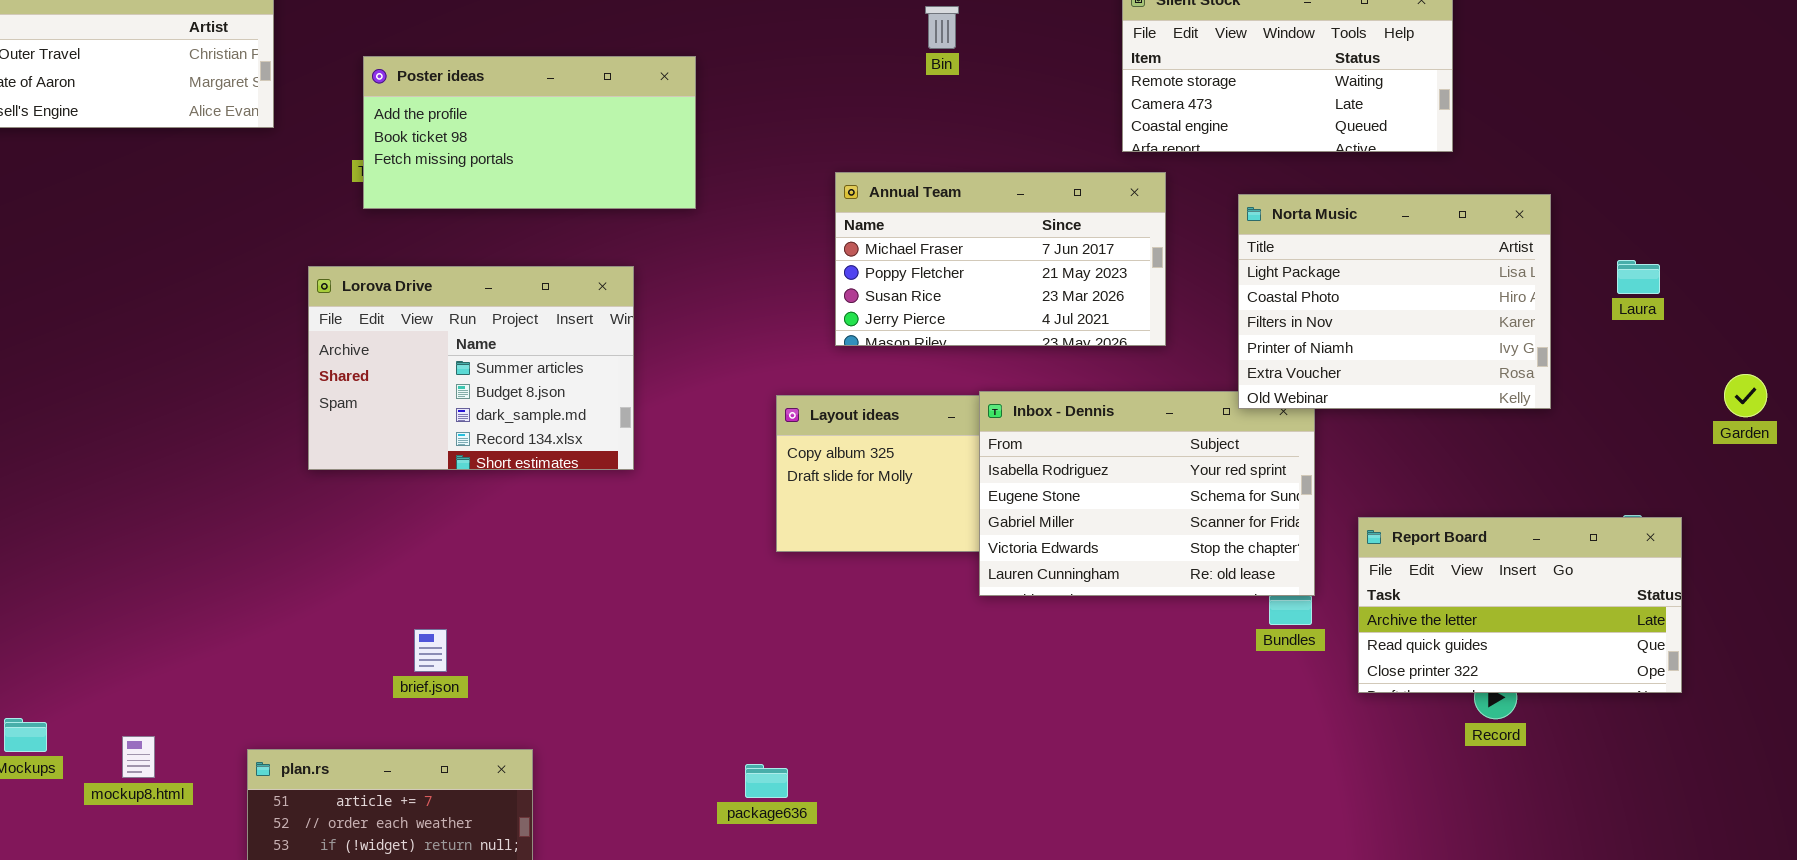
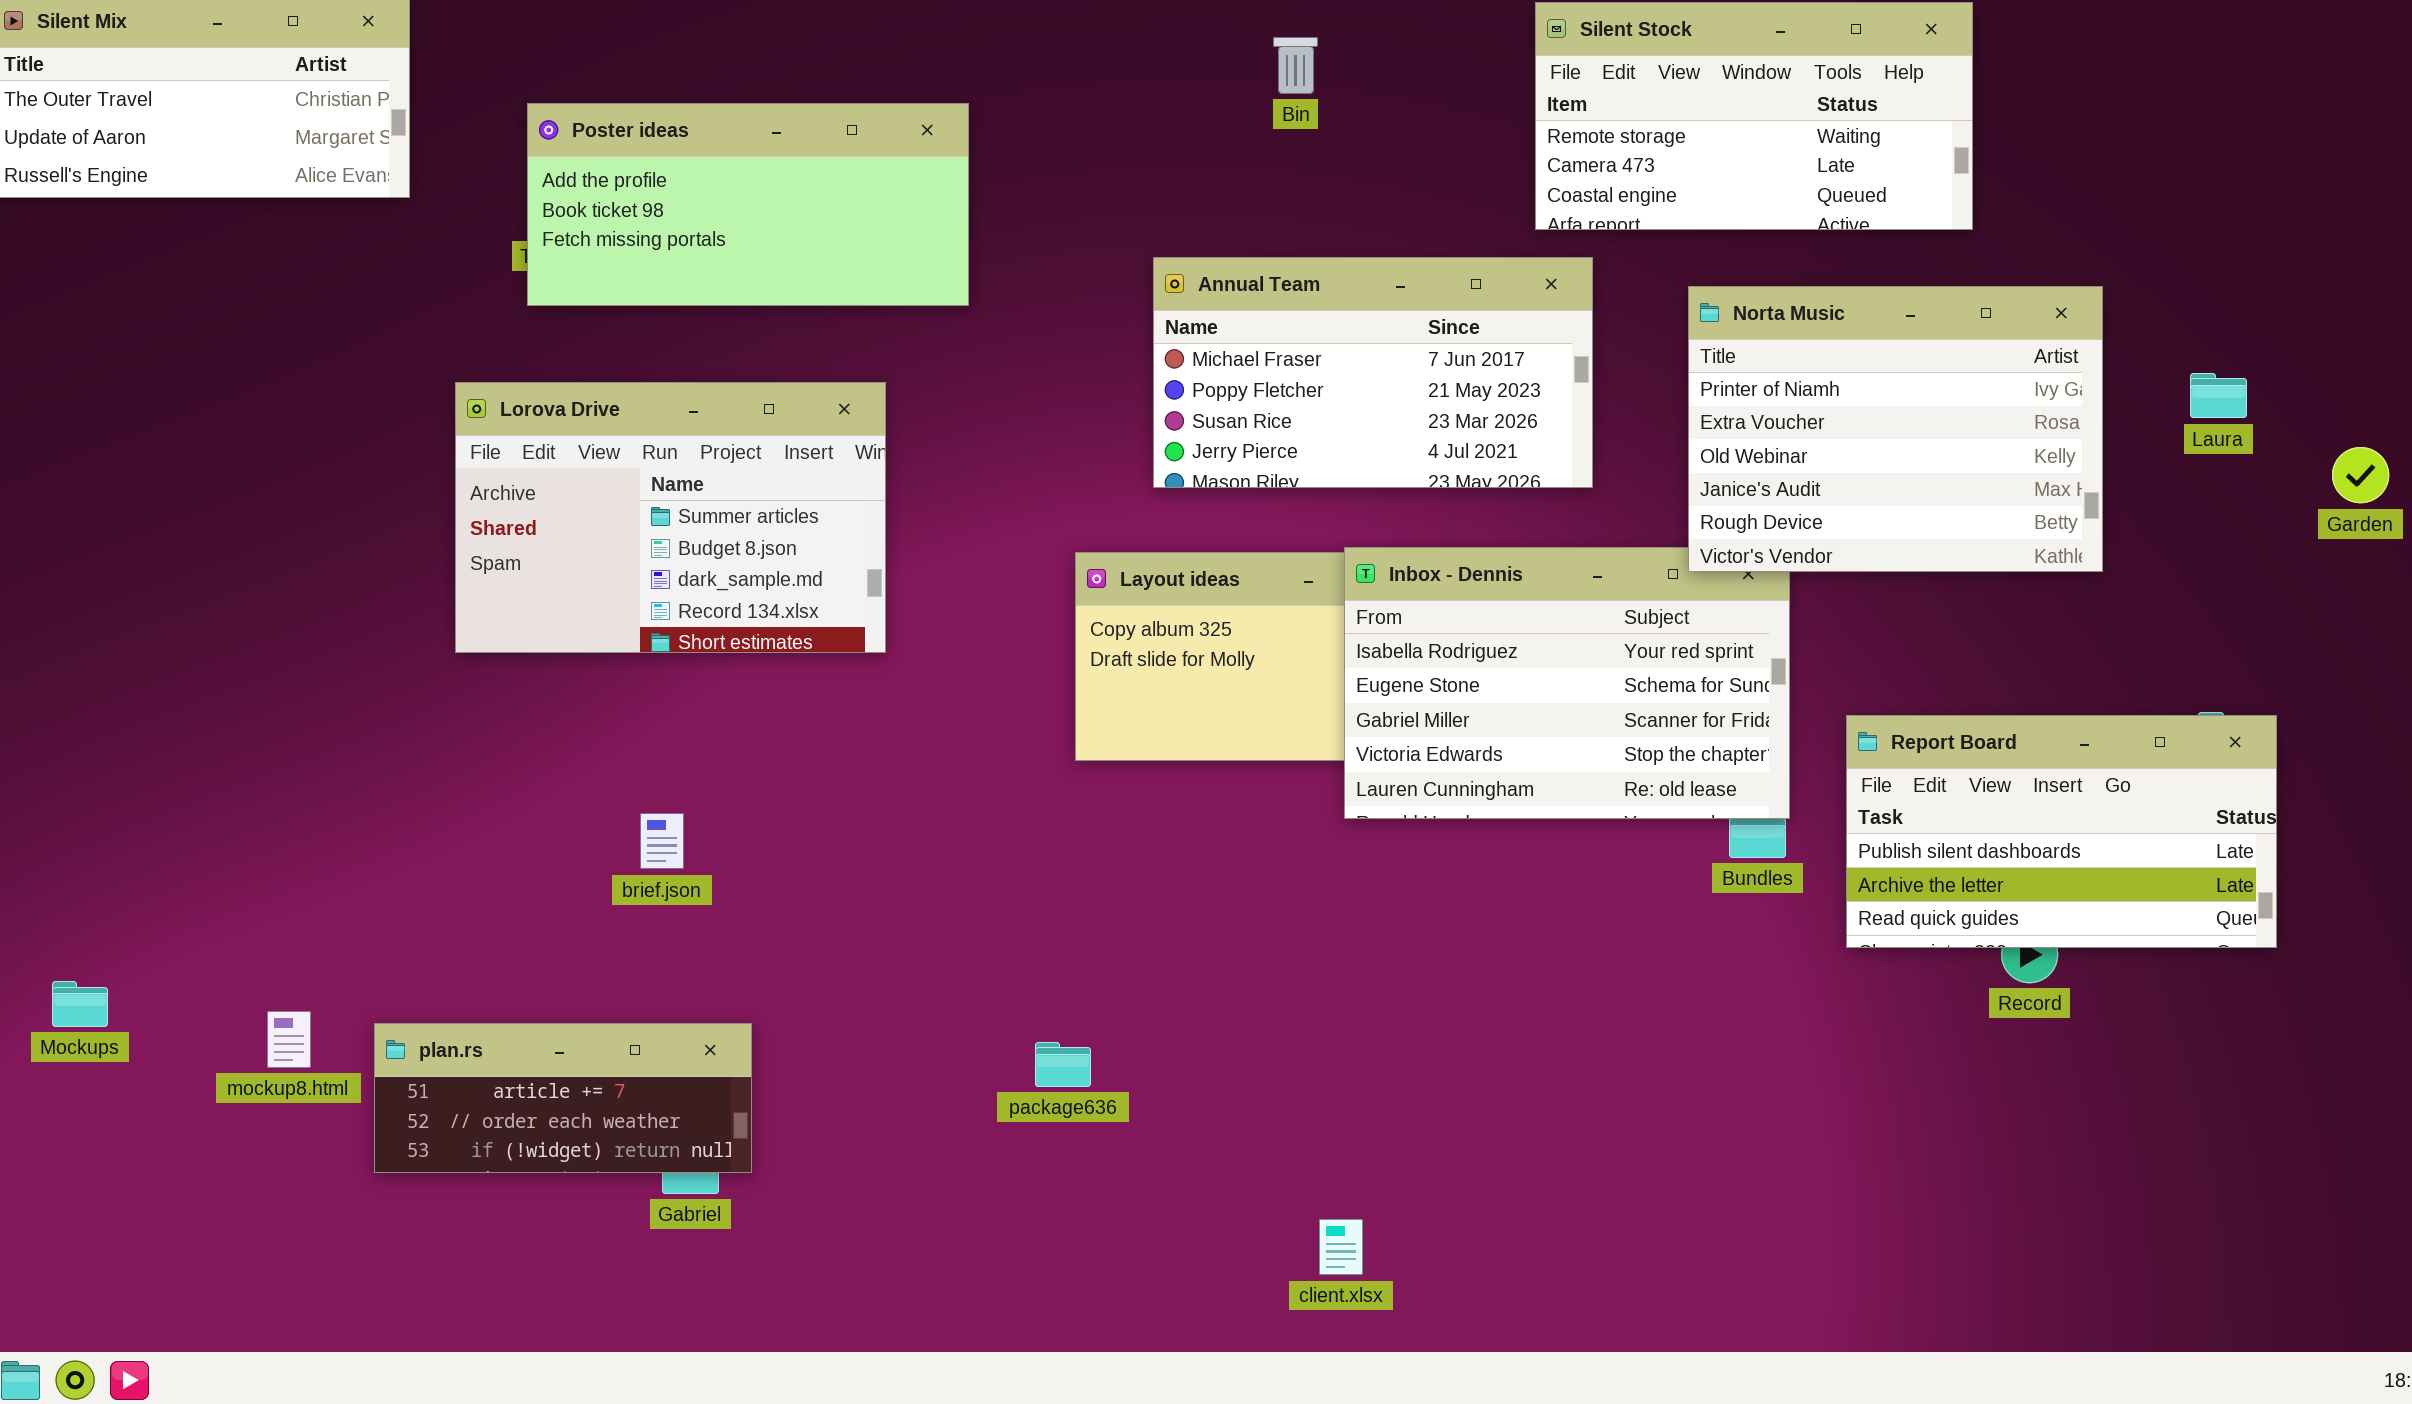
Norta Music: [1238,194,1551,409] -> [1688,286,2103,572], scrolled down 3 rows
Garden: [1724,374,1767,417] -> [2332,447,2389,503], moved
Report Board: [1358,517,1682,693] -> [1846,715,2277,948], scrolled up 1 row
brief.json: [414,629,447,672] -> [640,813,684,869], moved
mockup8.html: [122,736,155,778] -> [267,1011,311,1068], moved

